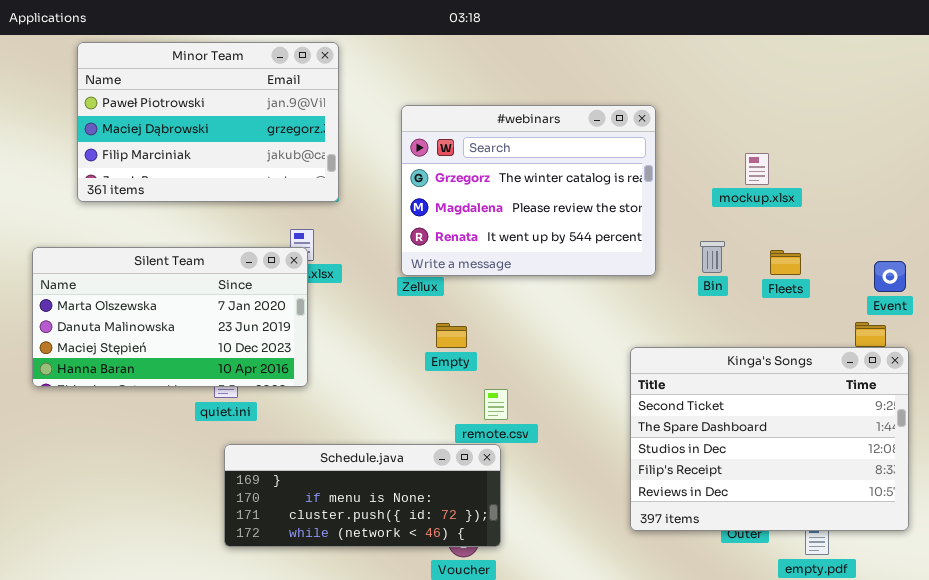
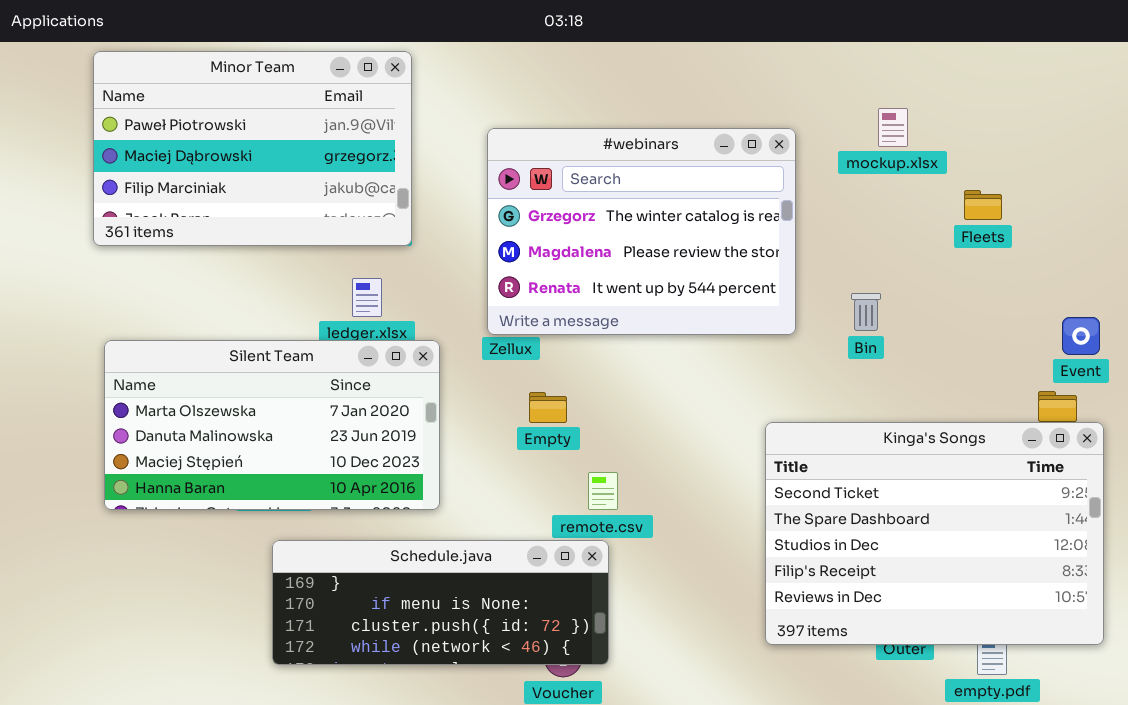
mockup.xlsx: [745,153,769,185] -> [878,108,908,147], moved
Silent Team: [32,247,308,387] -> [104,340,440,510], moved
Fleets: [770,250,801,275] -> [964,190,1002,220], moved

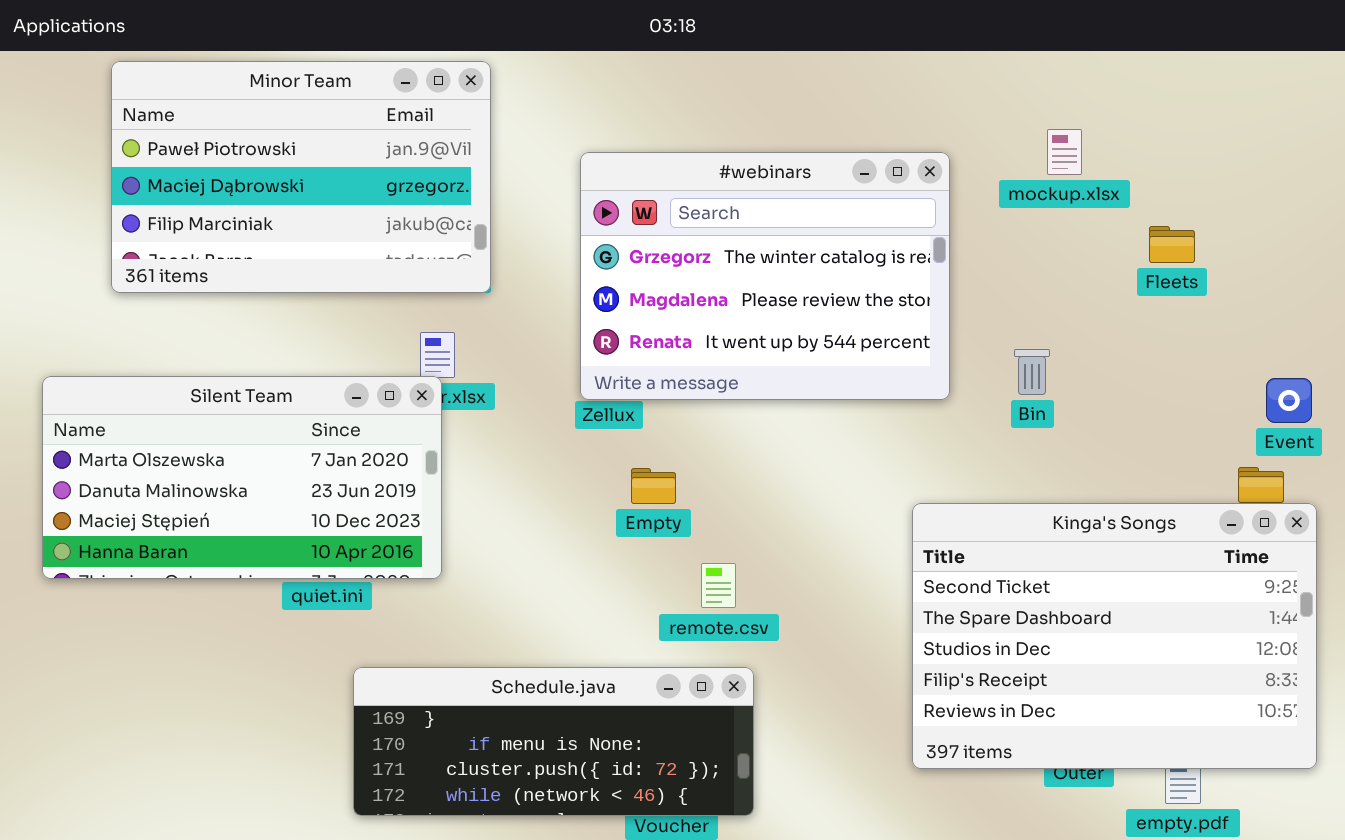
Silent Team: [104,340,440,510] -> [42,376,442,579], moved
Schedule.java: [272,540,609,665] -> [353,667,754,816], moved

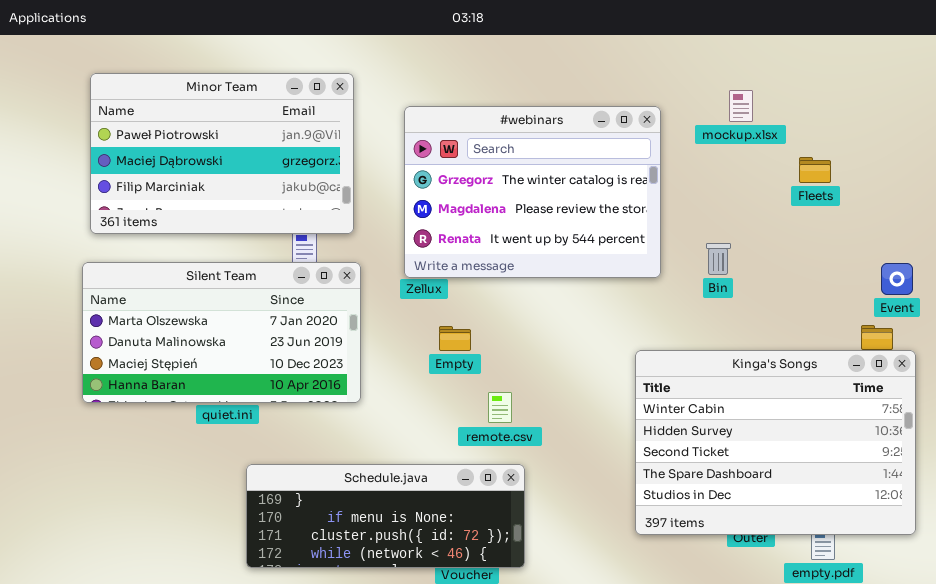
Minor Team: [111,61,491,293] -> [90,73,354,234], moved
Silent Team: [42,376,442,579] -> [82,262,361,403], moved
Kinga's Songs: [912,503,1317,769] -> [635,350,916,535], scrolled up 2 rows

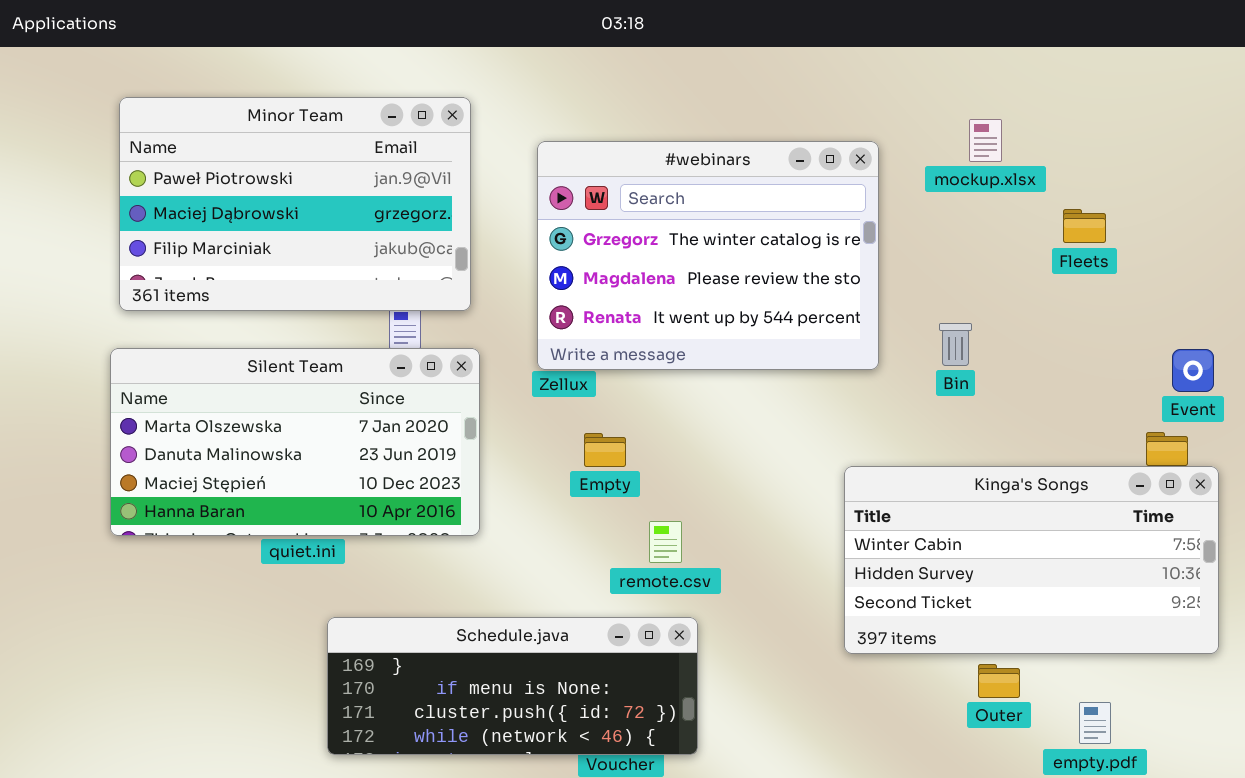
Kinga's Songs: [635,350,916,535] -> [844,466,1219,654], resized

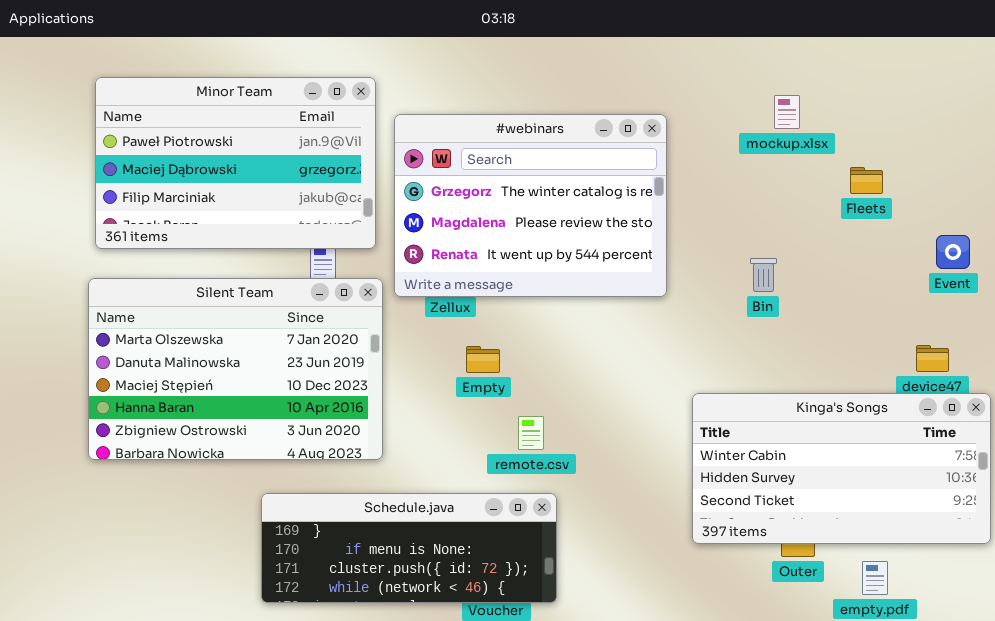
#webinars: [537,141,879,370] -> [394,114,667,297], moved
Silent Team: [110,348,480,536] -> [88,278,383,460], resized
Event: [1172,349,1214,392] -> [936,235,970,269], moved
Kinga's Songs: [844,466,1219,654] -> [692,393,991,544], moved

